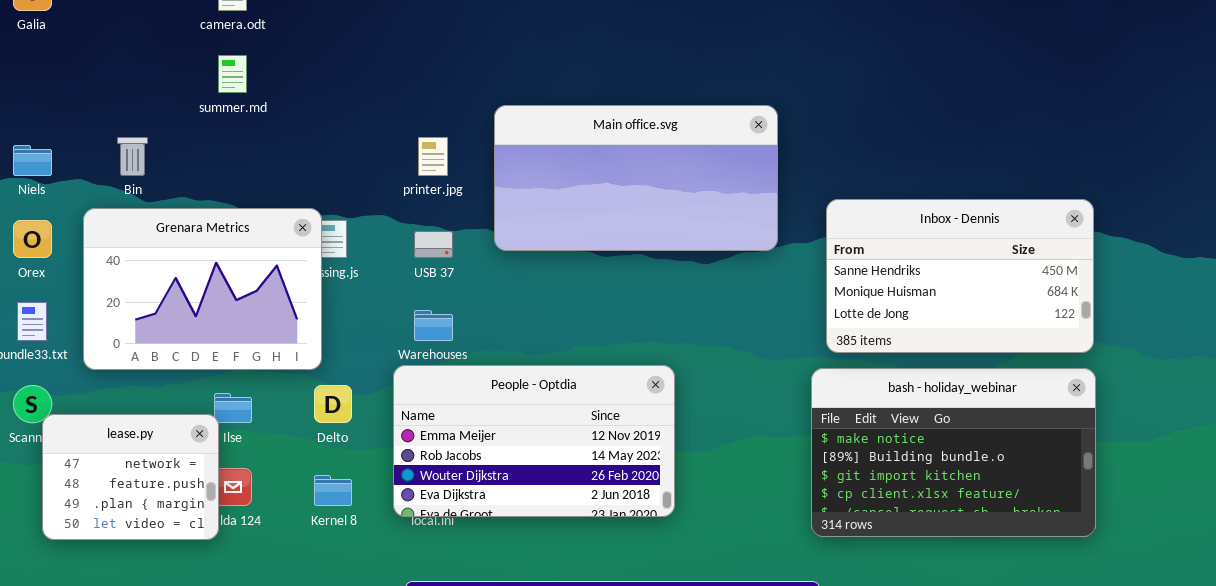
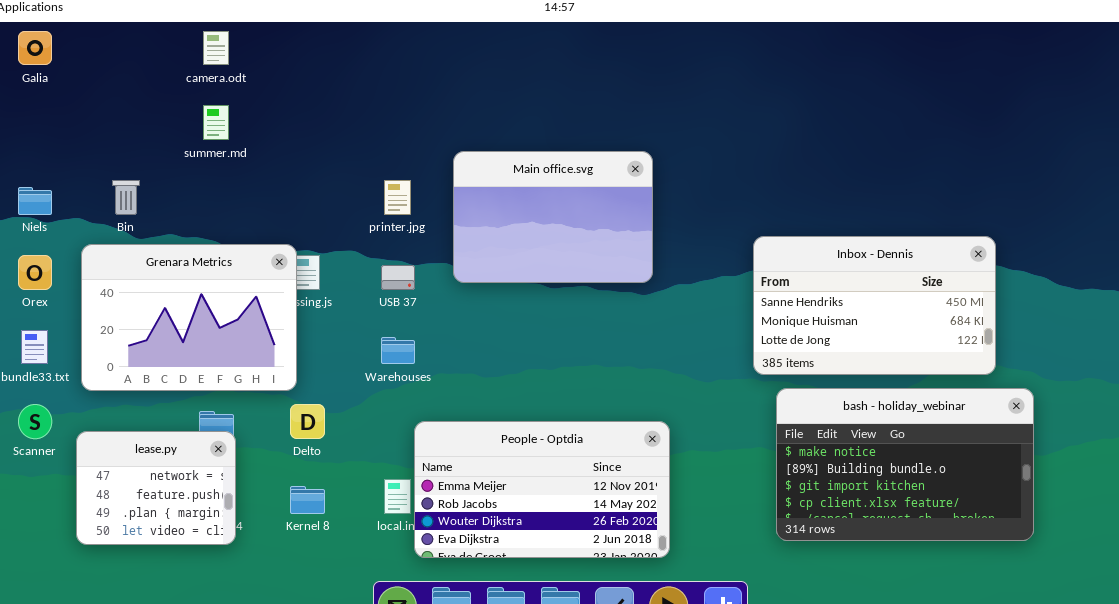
Main office.svg: [494,105,778,251] -> [453,151,653,283], resized
People - Optdia: [393,365,675,517] -> [414,421,670,558], moved
bash - holiday_webinar: [811,368,1096,537] -> [776,388,1034,541], moved
lease.py: [42,414,219,540] -> [76,431,236,545], moved

